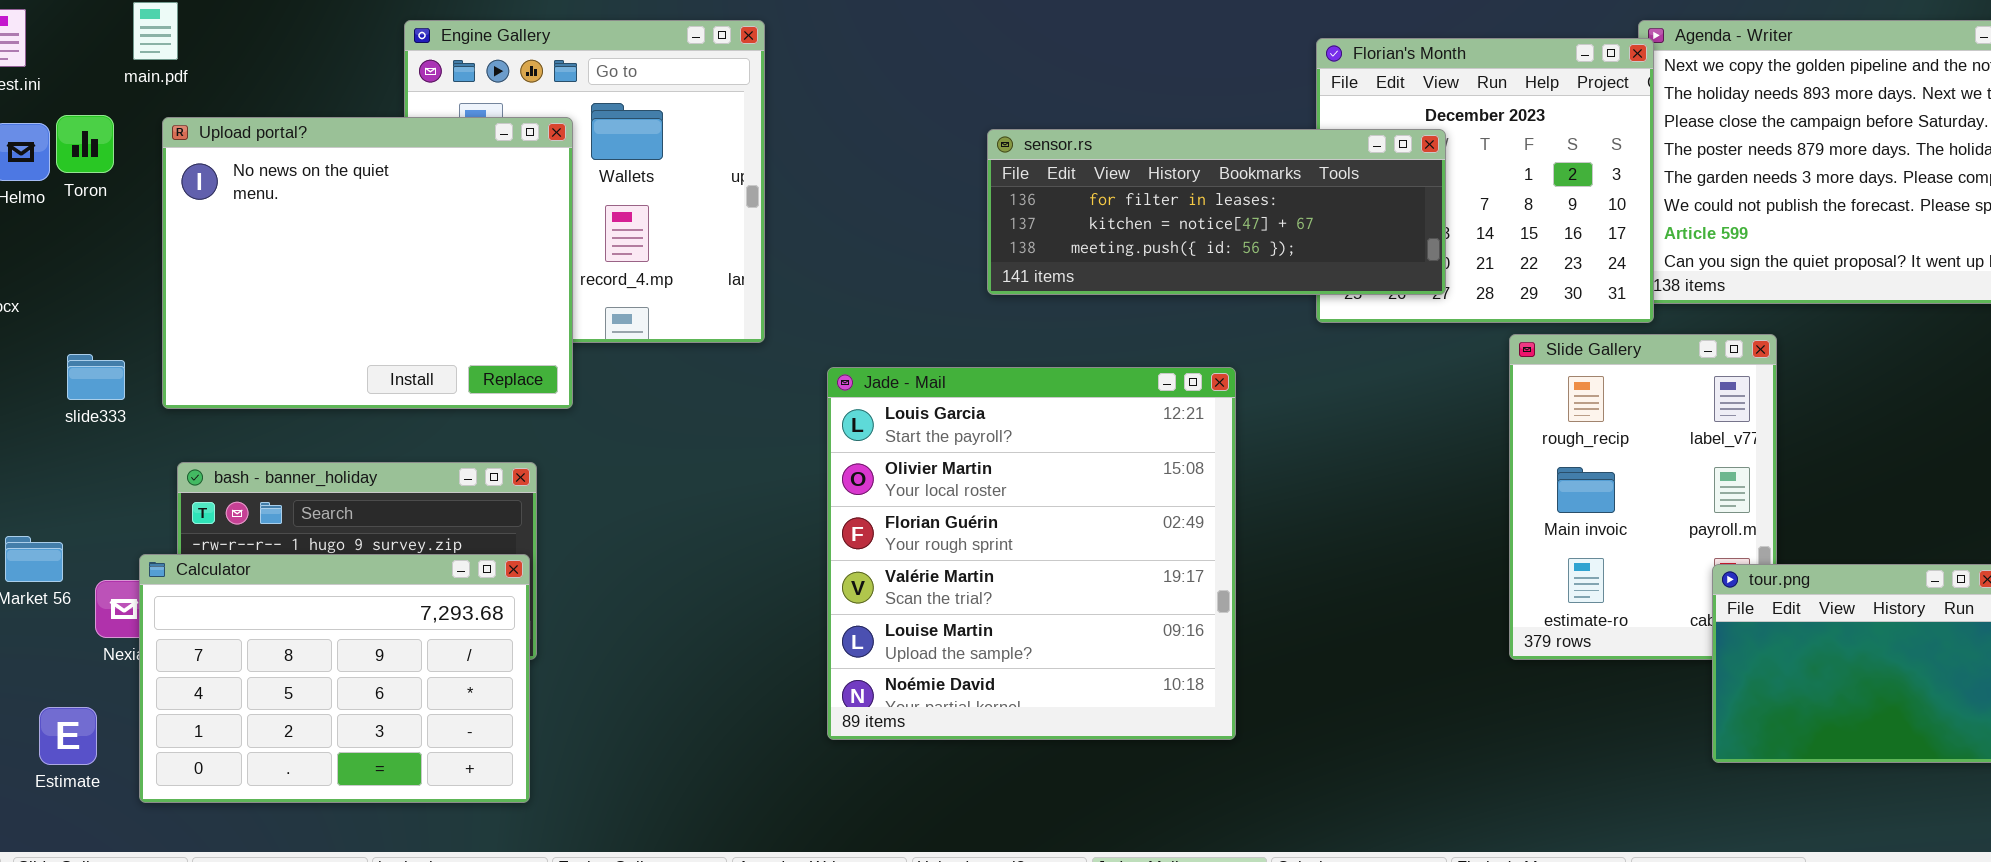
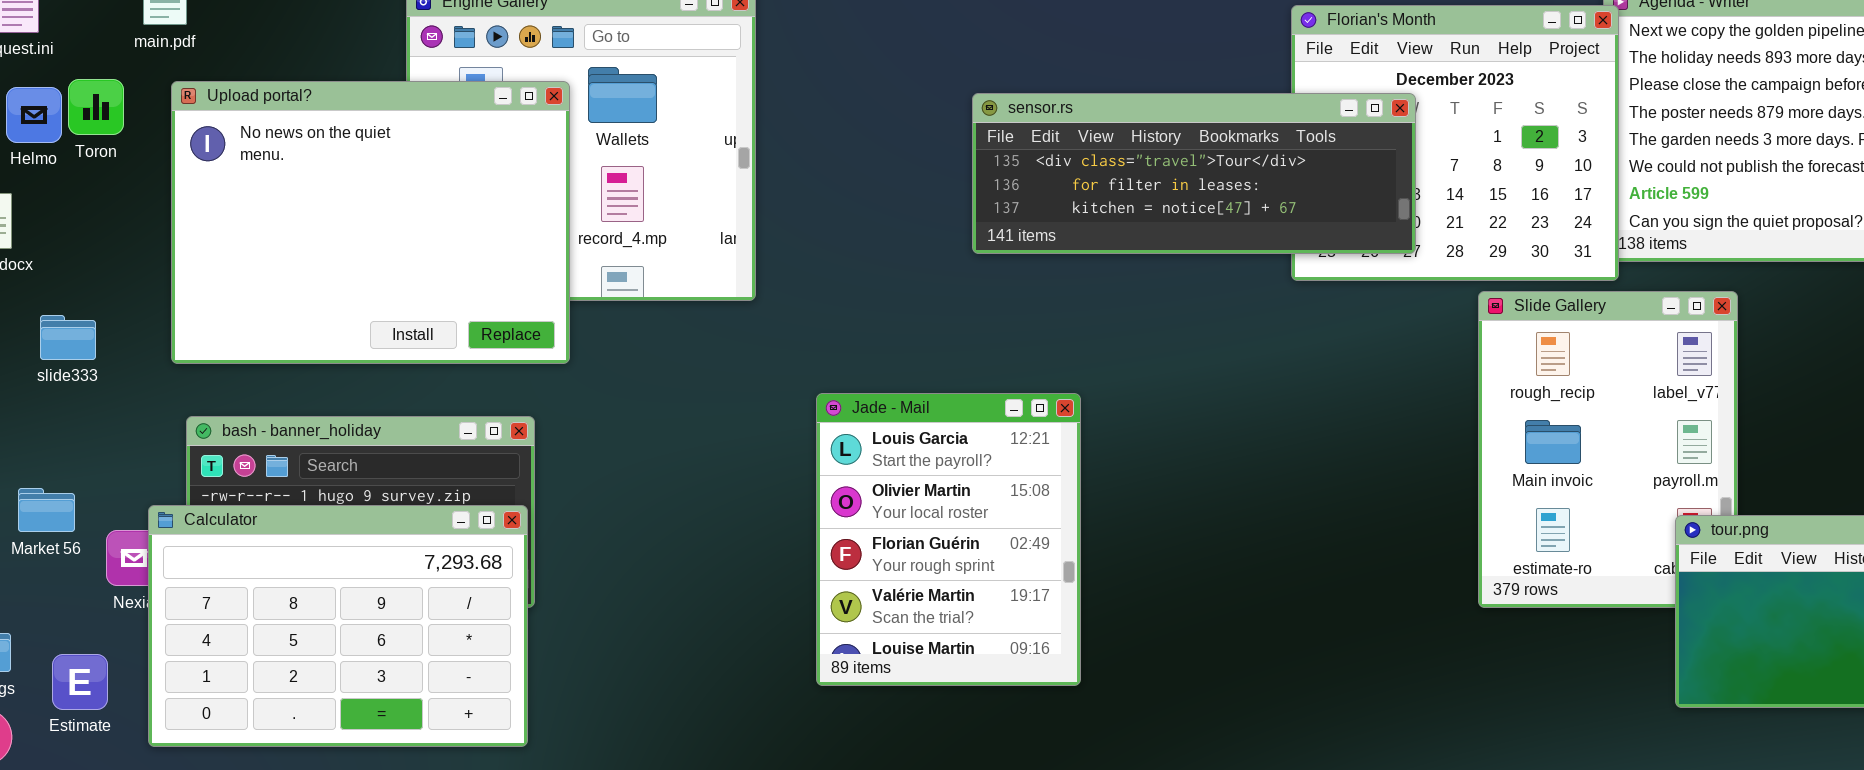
sensor.rs: [987,129,1446,295] -> [972,93,1416,254], scrolled up 1 row
slide333: [67,354,125,400] -> [40,315,96,360], moved
Jade - Mail: [827,367,1236,740] -> [816,393,1081,686], resized

